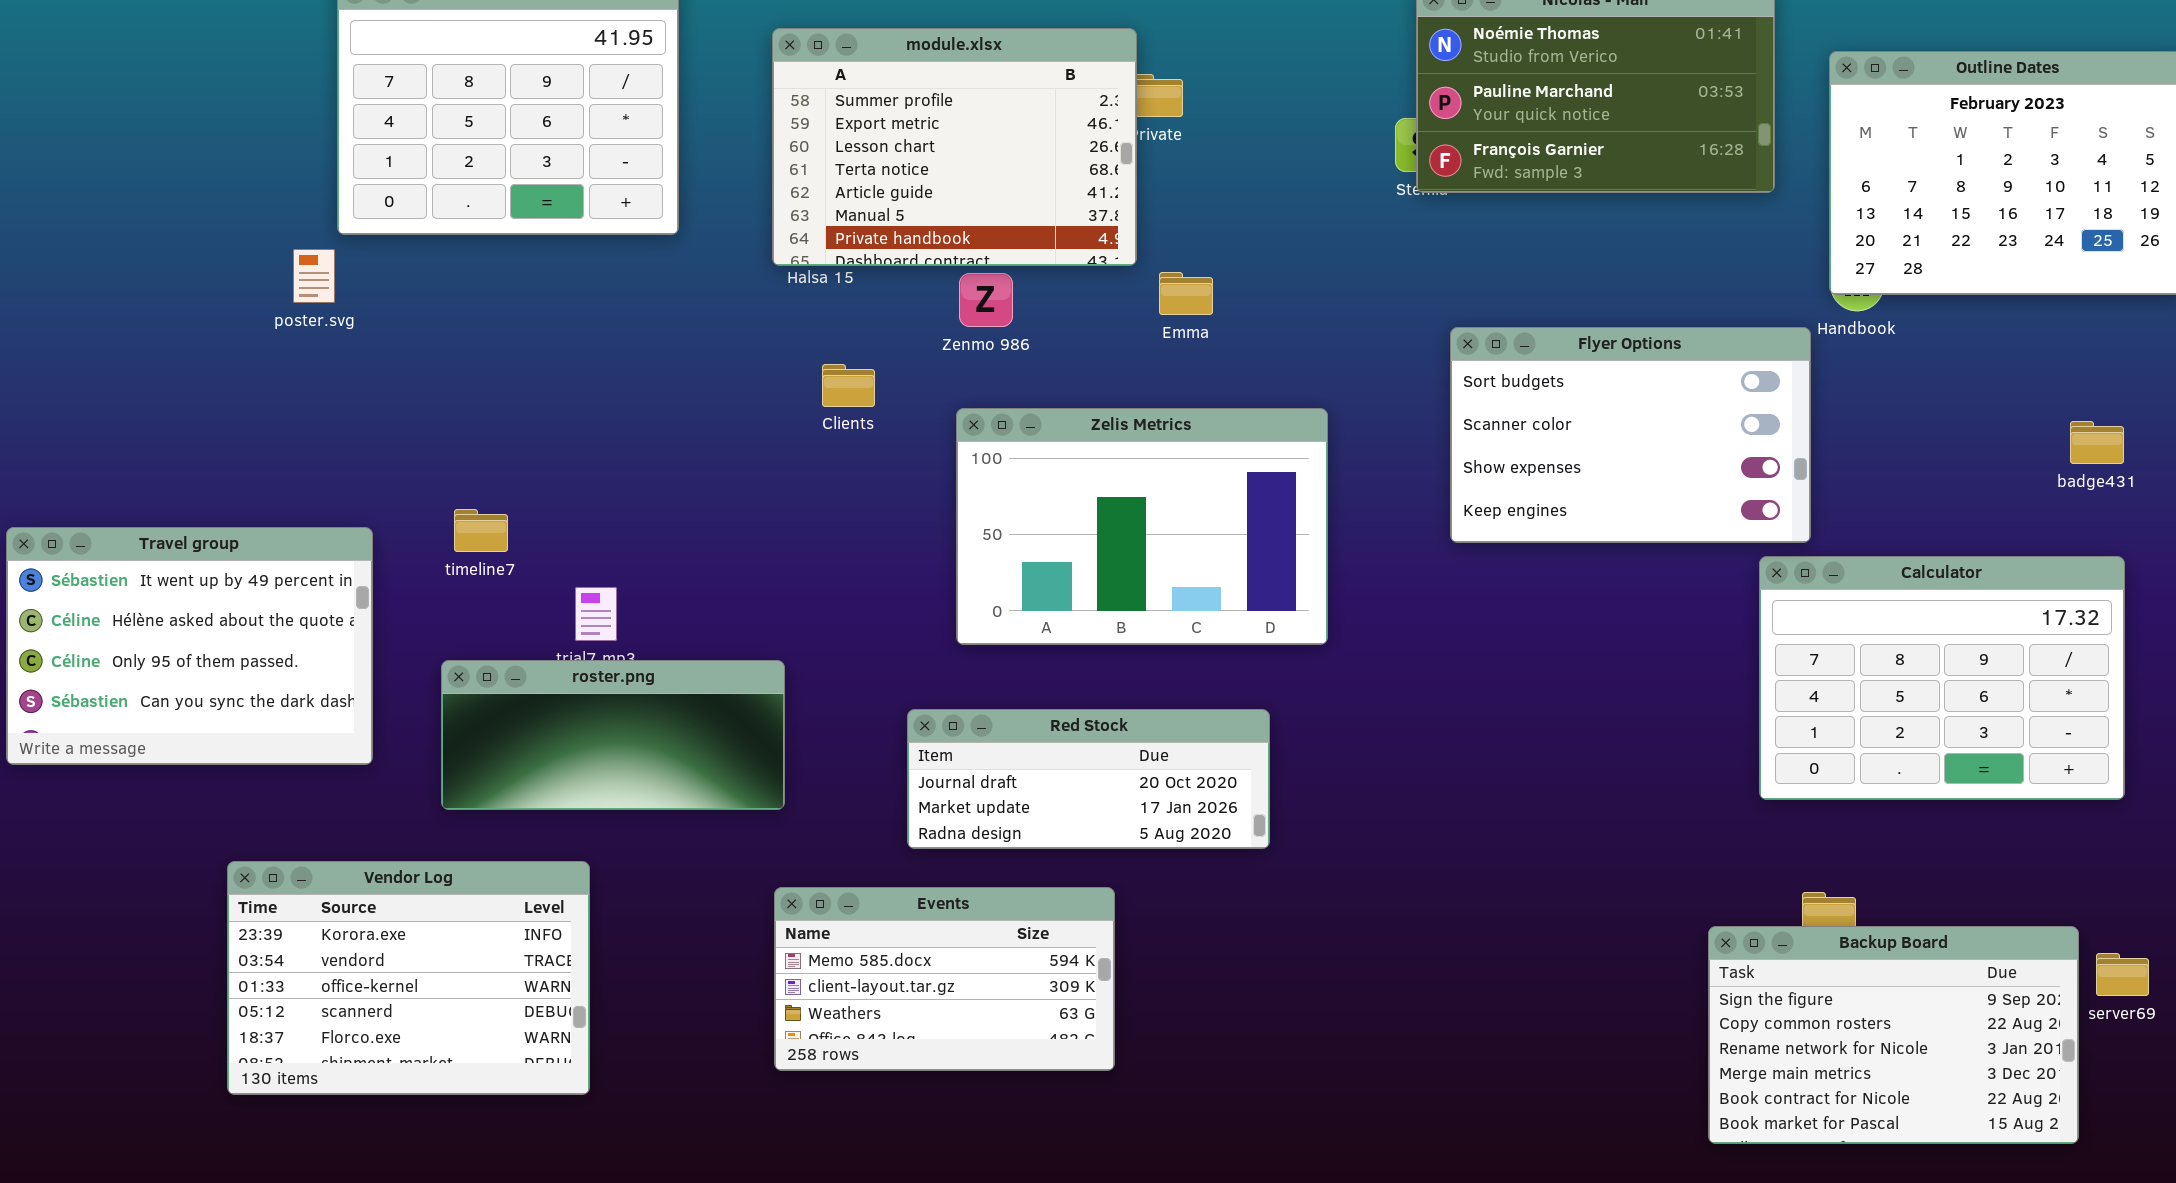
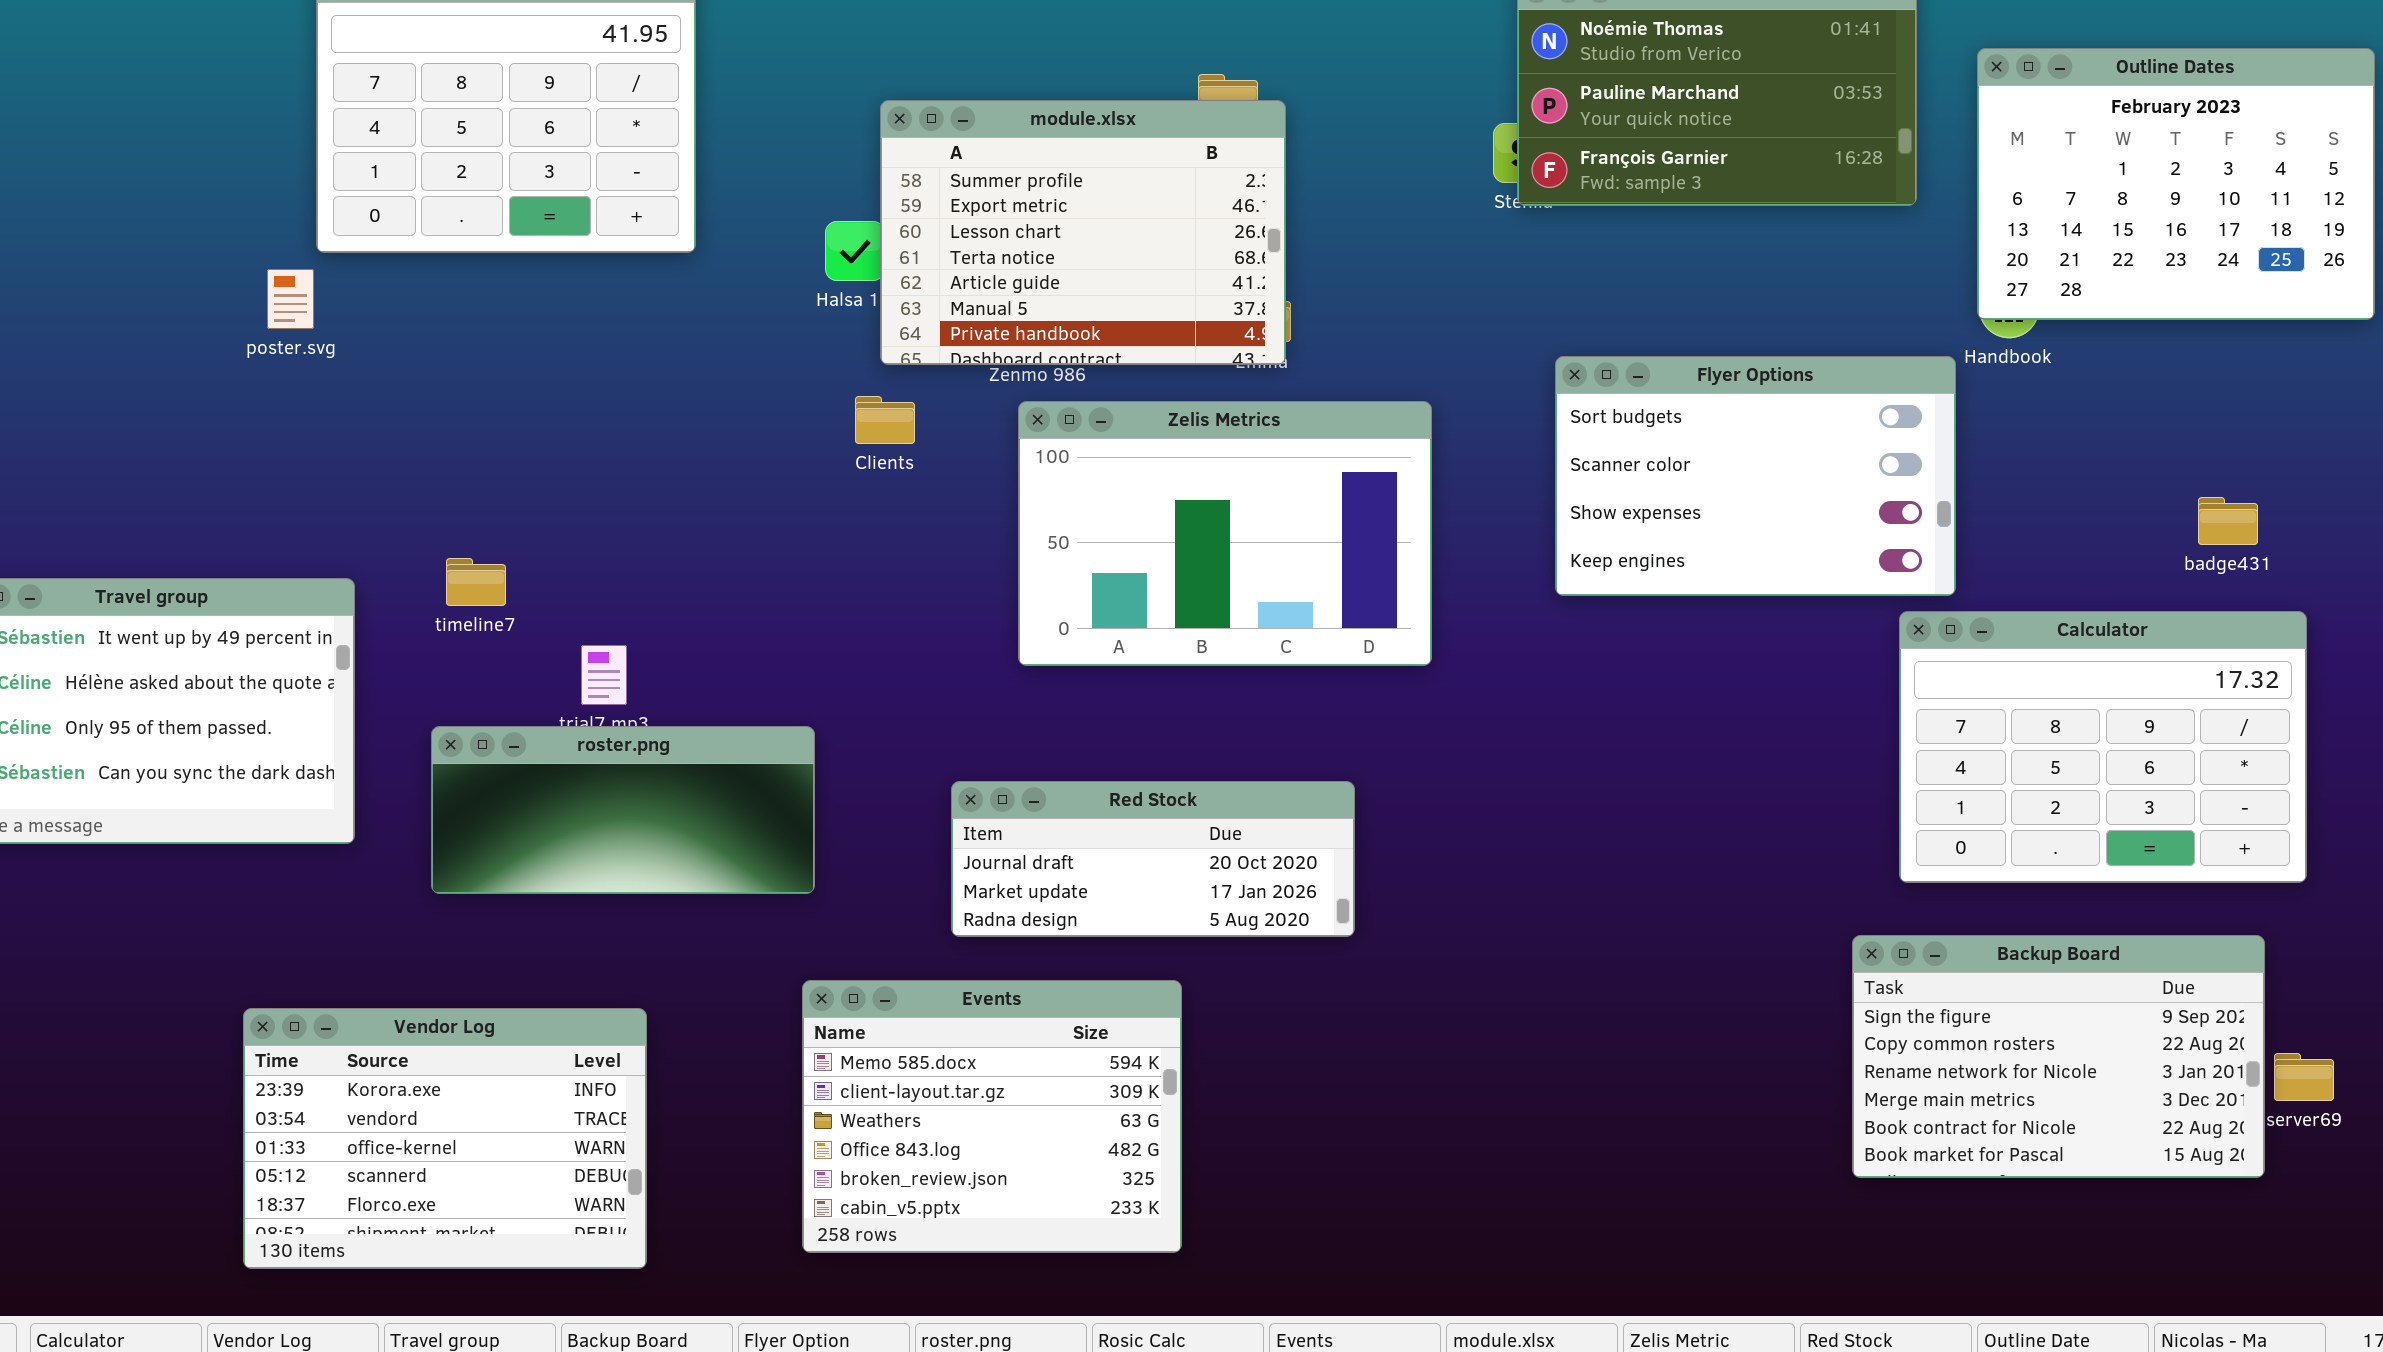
module.xlsx: [772,28,1137,266] -> [880,100,1286,365], moved
Zelis Metrics: [956,408,1328,645] -> [1018,401,1432,666], moved
badge431: [2070,421,2124,464] -> [2198,497,2258,545], moved
Vendor Log: [227,861,590,1095] -> [243,1008,647,1269], moved
Events: [774,887,1115,1071] -> [802,980,1182,1253], resized
Backup Board: [1708,926,2079,1144] -> [1852,935,2265,1178], moved

